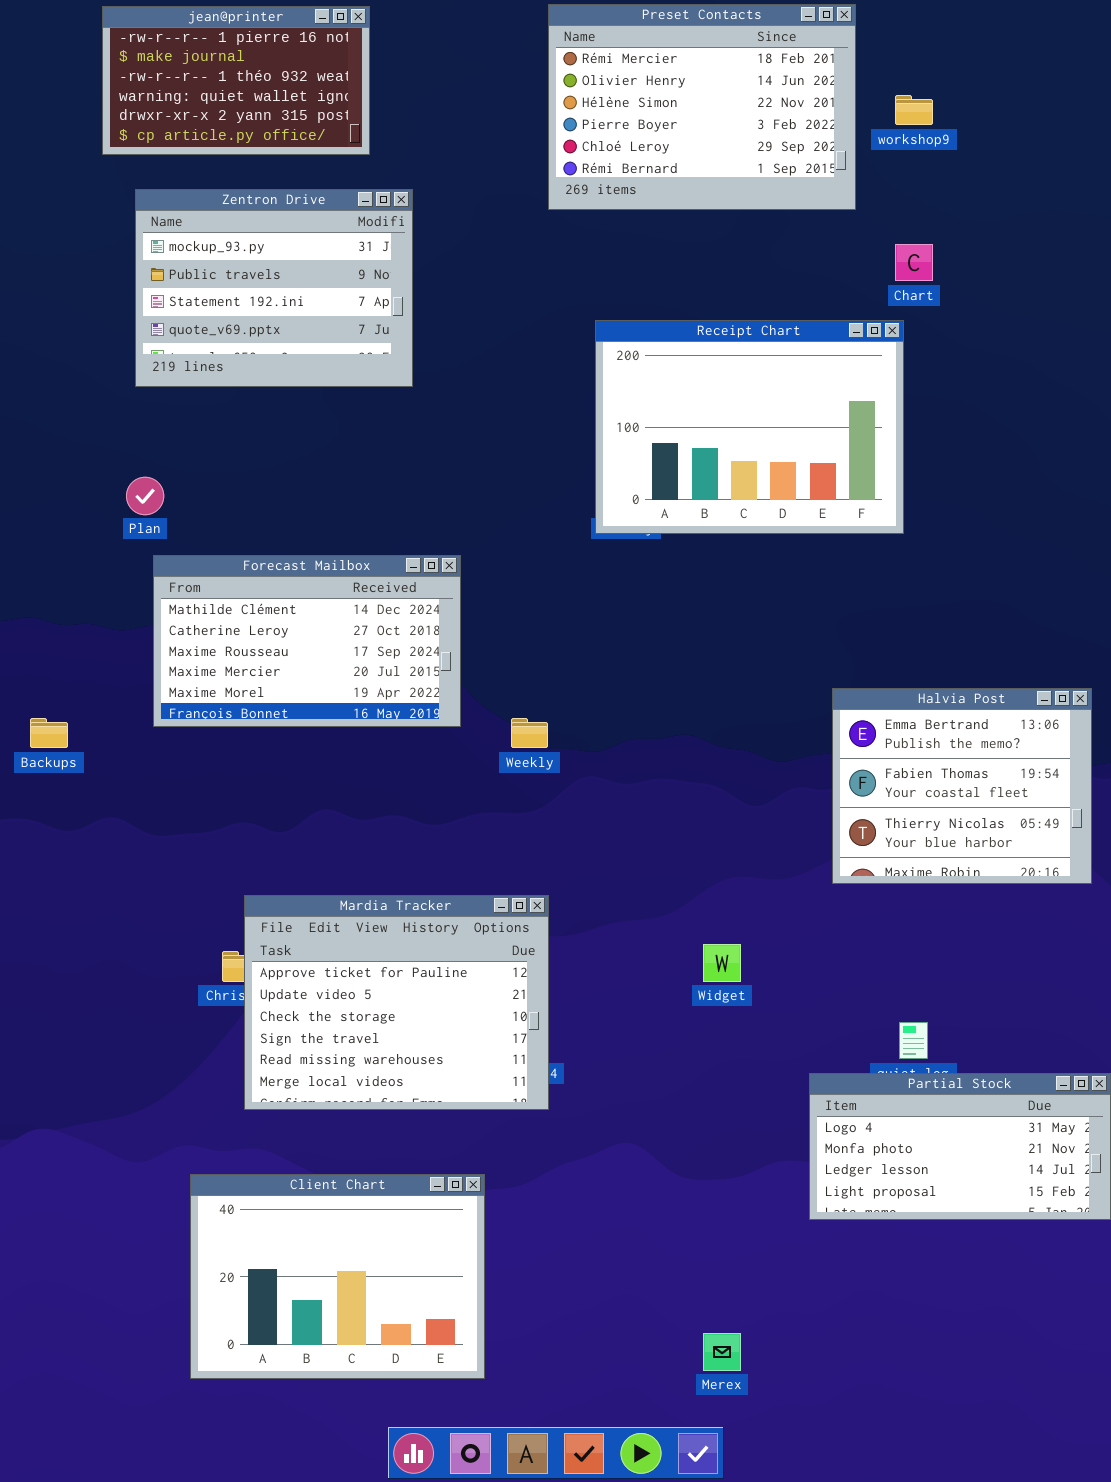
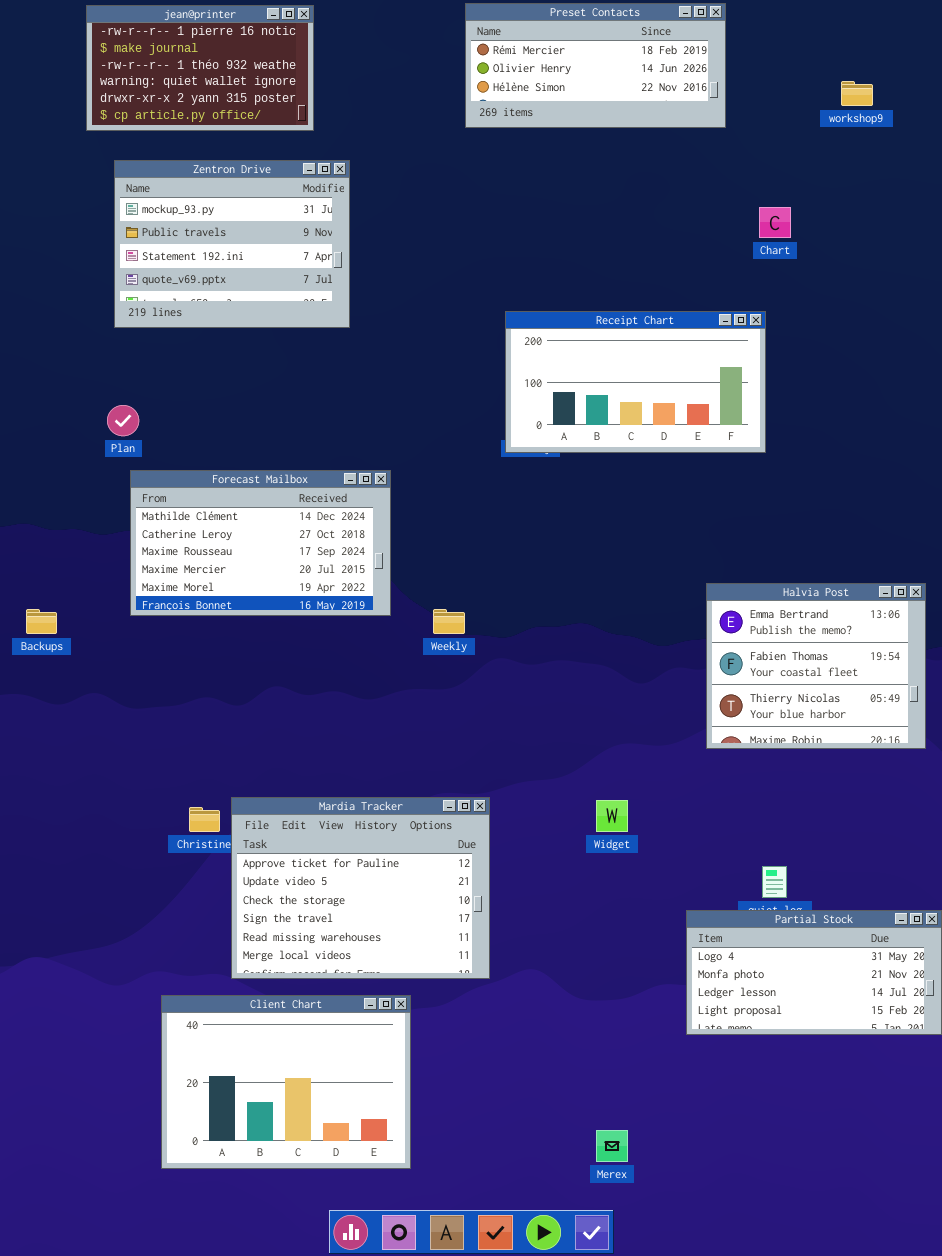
Preset Contacts: [548,4,856,210] -> [465,3,726,128], resized
workshop9: [895,95,933,125] -> [841,81,873,106], moved
Receipt Chart: [595,320,904,534] -> [505,311,766,453], resized
Mardia Tracker: [244,895,549,1110] -> [231,797,490,979], moved

